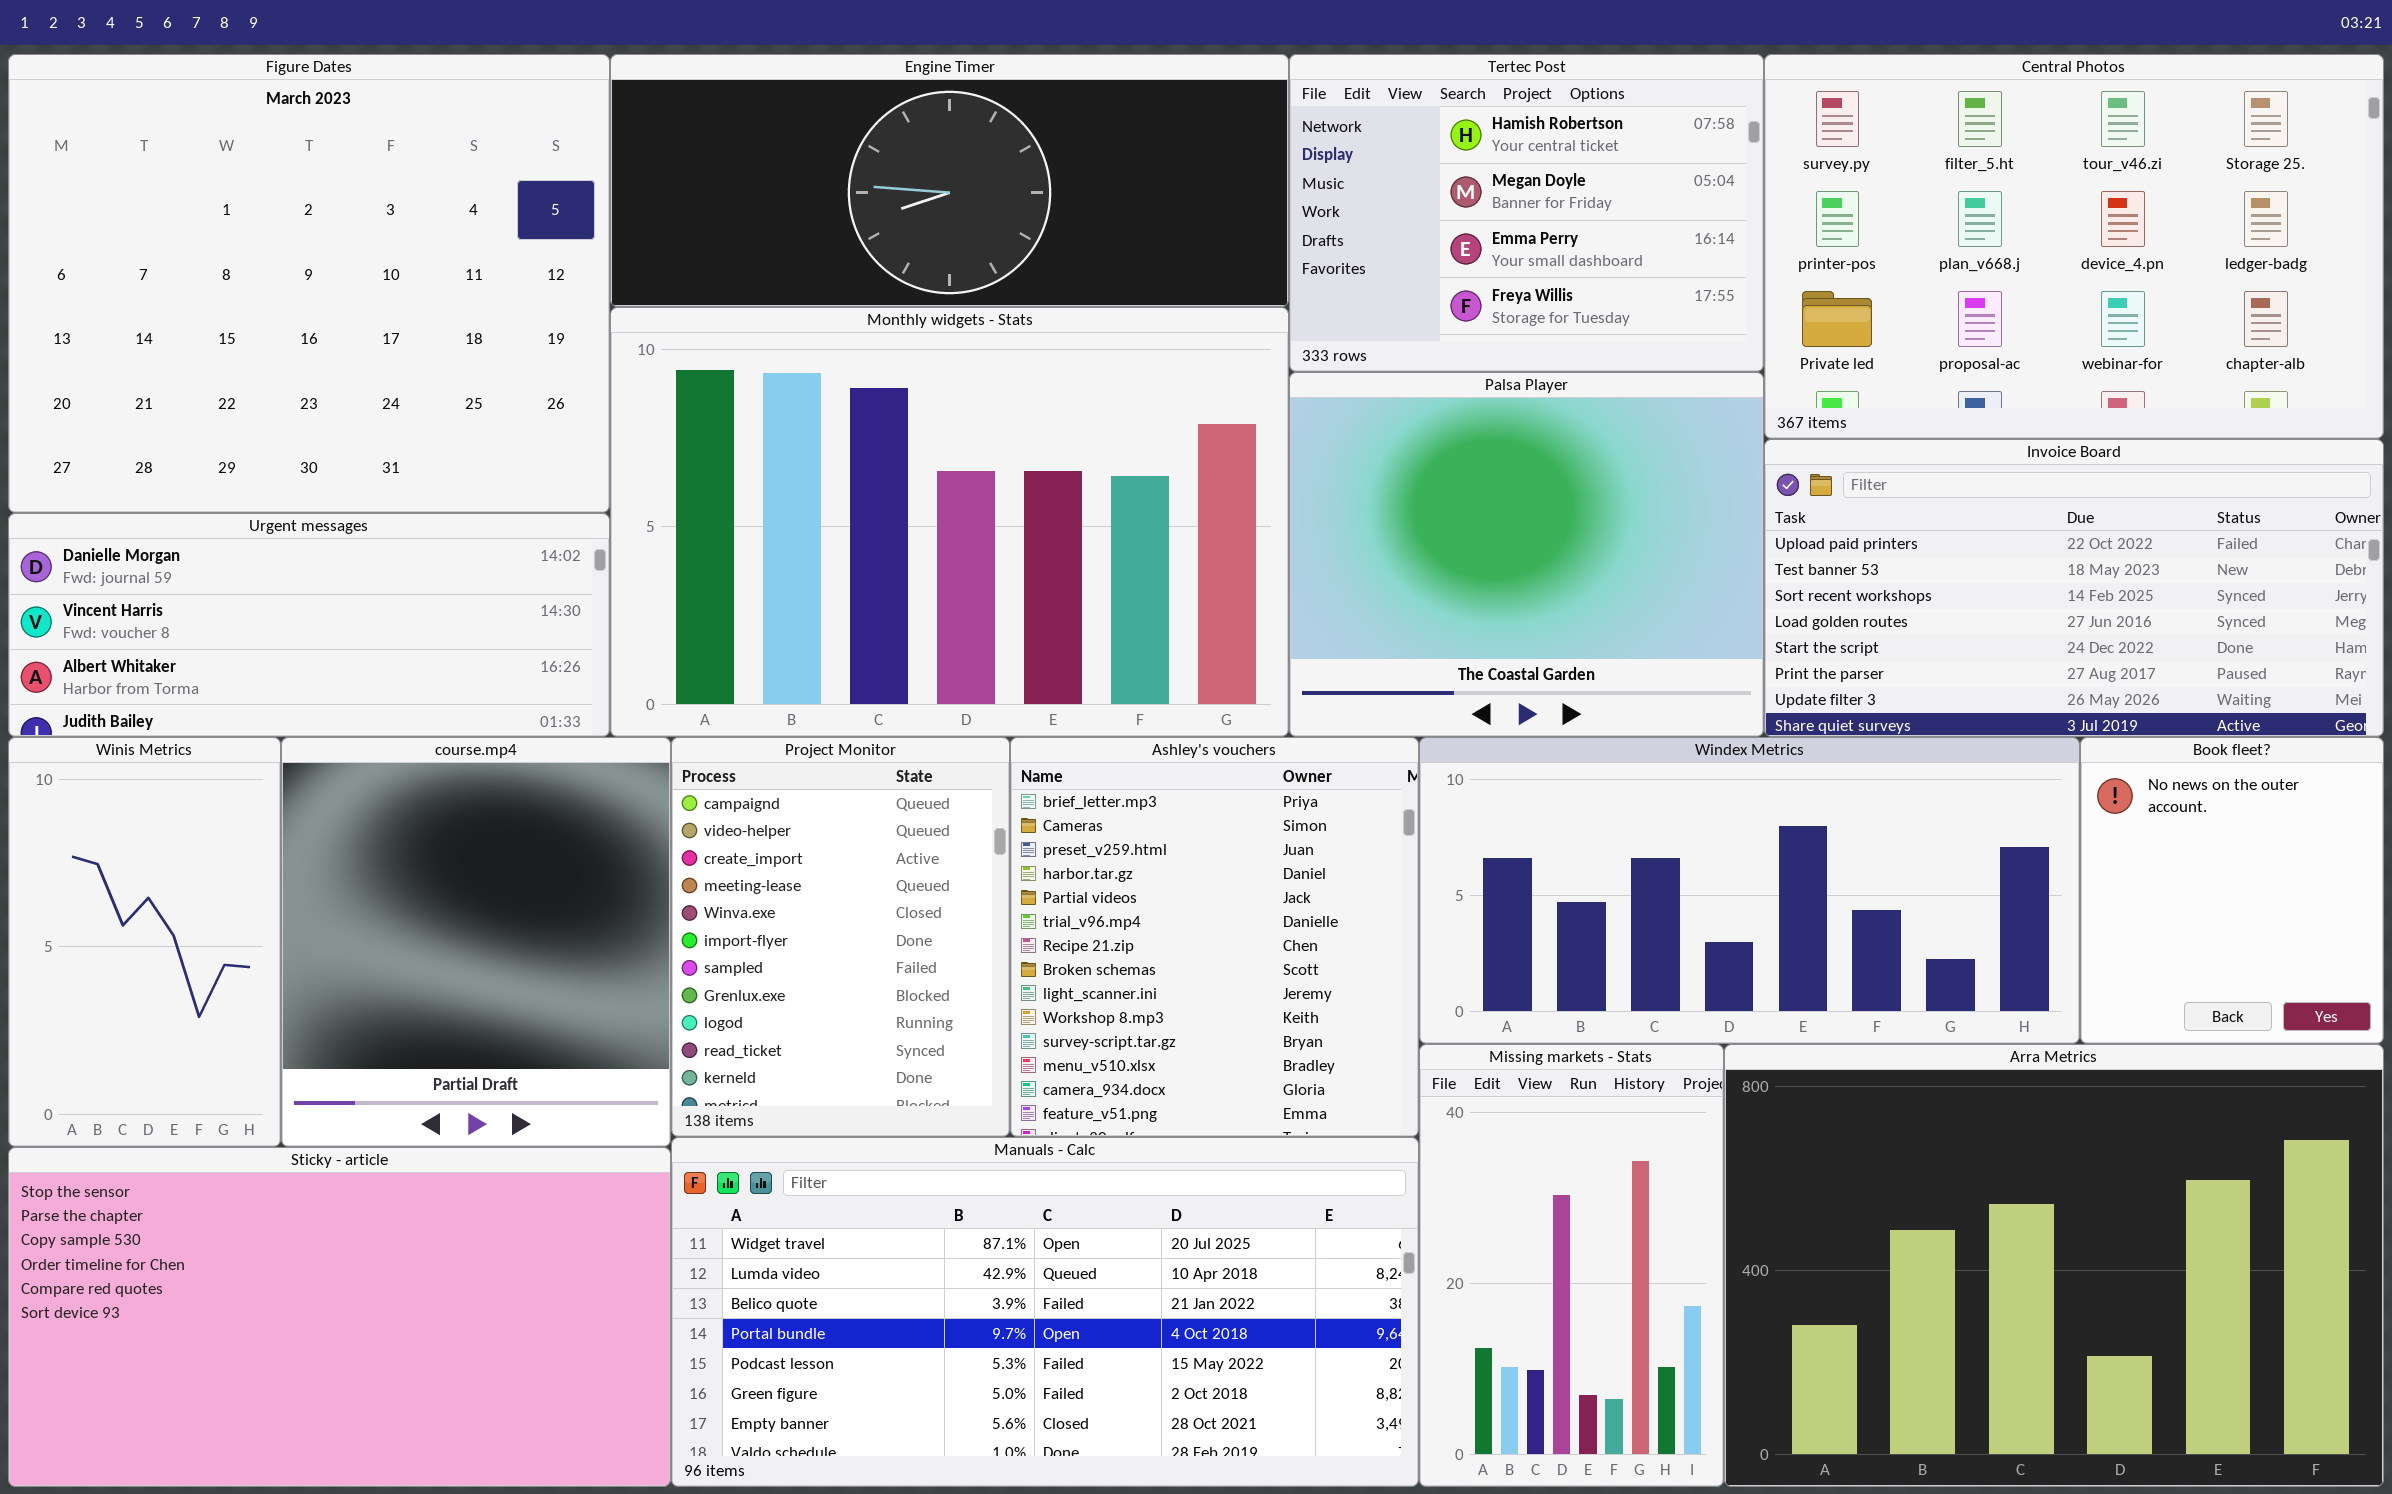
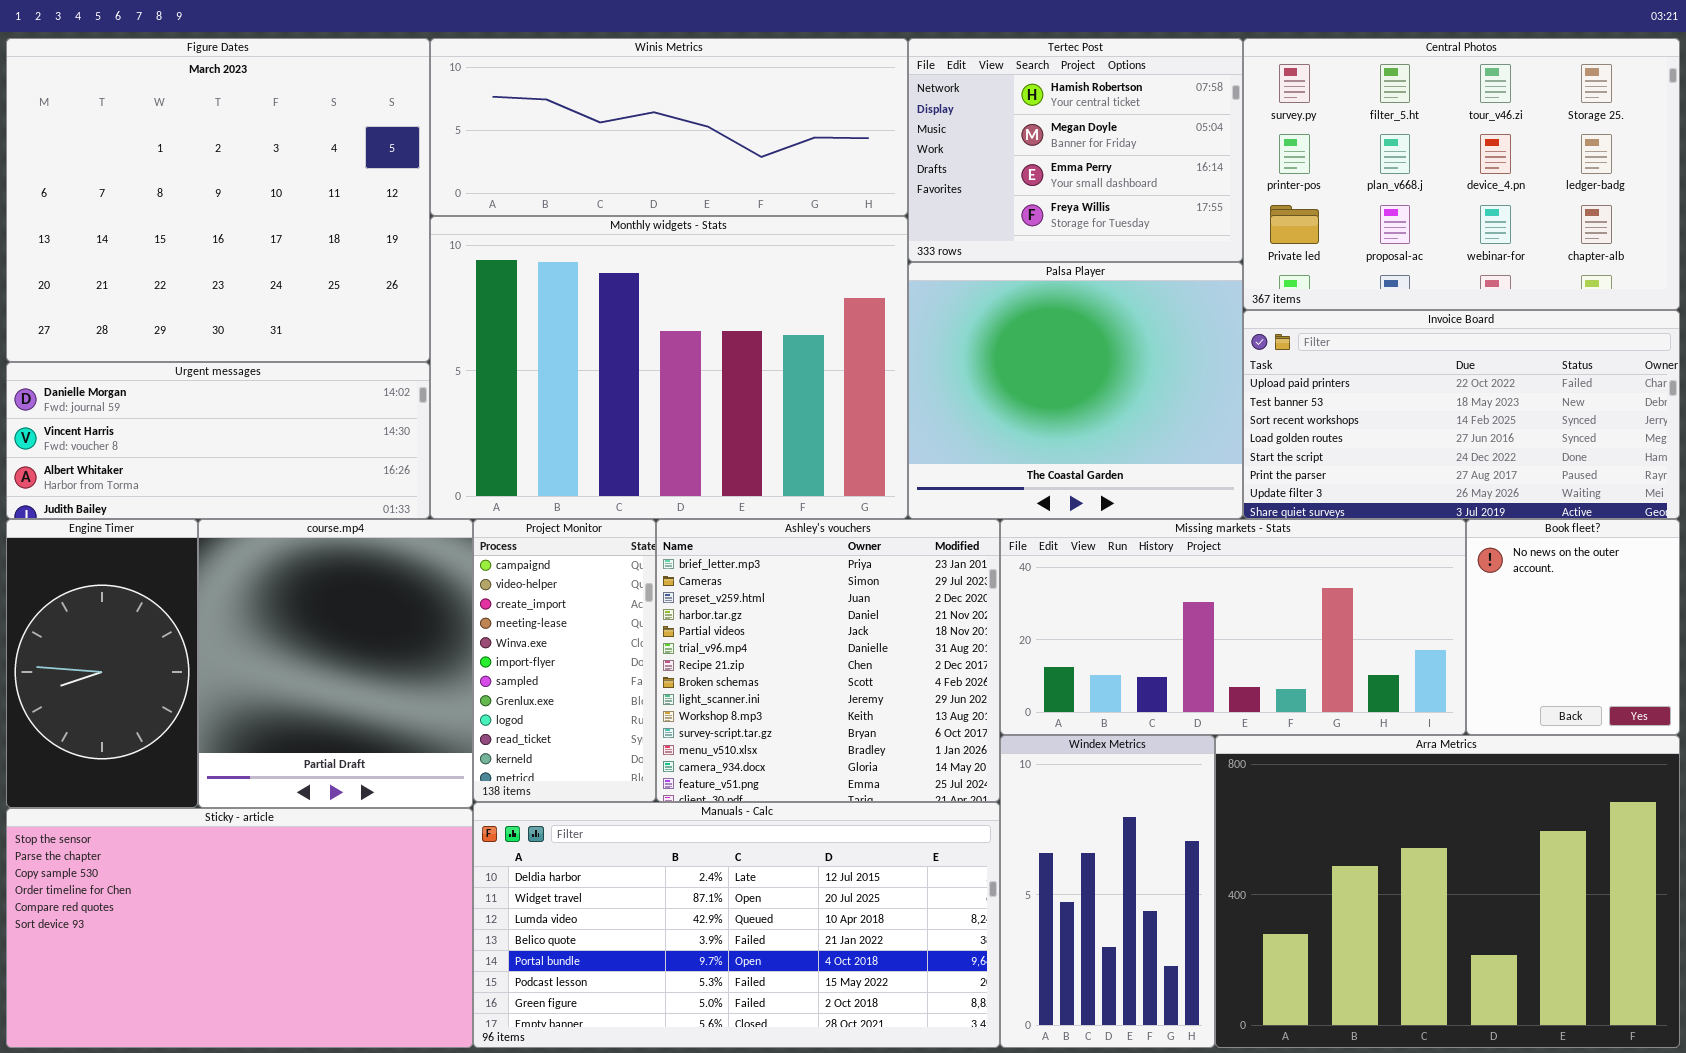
Engine Timer: [610,54,1289,307] -> [6,519,198,808], moved, resized
Winis Metrics: [8,737,281,1147] -> [430,38,908,216], moved, resized
Project Monitor: [671,737,1010,1137] -> [473,519,656,802], resized
Ashley's vouchers: [1010,737,1419,1137] -> [656,519,1000,802], resized
Windex Metrics: [1419,737,2080,1044] -> [1000,735,1215,1048], moved, resized
Missing markets - Stats: [1419,1044,1724,1487] -> [1000,519,1466,735], moved, resized
Manuals - Calc: [671,1137,1419,1487] -> [473,802,1000,1048], scrolled up 1 row

